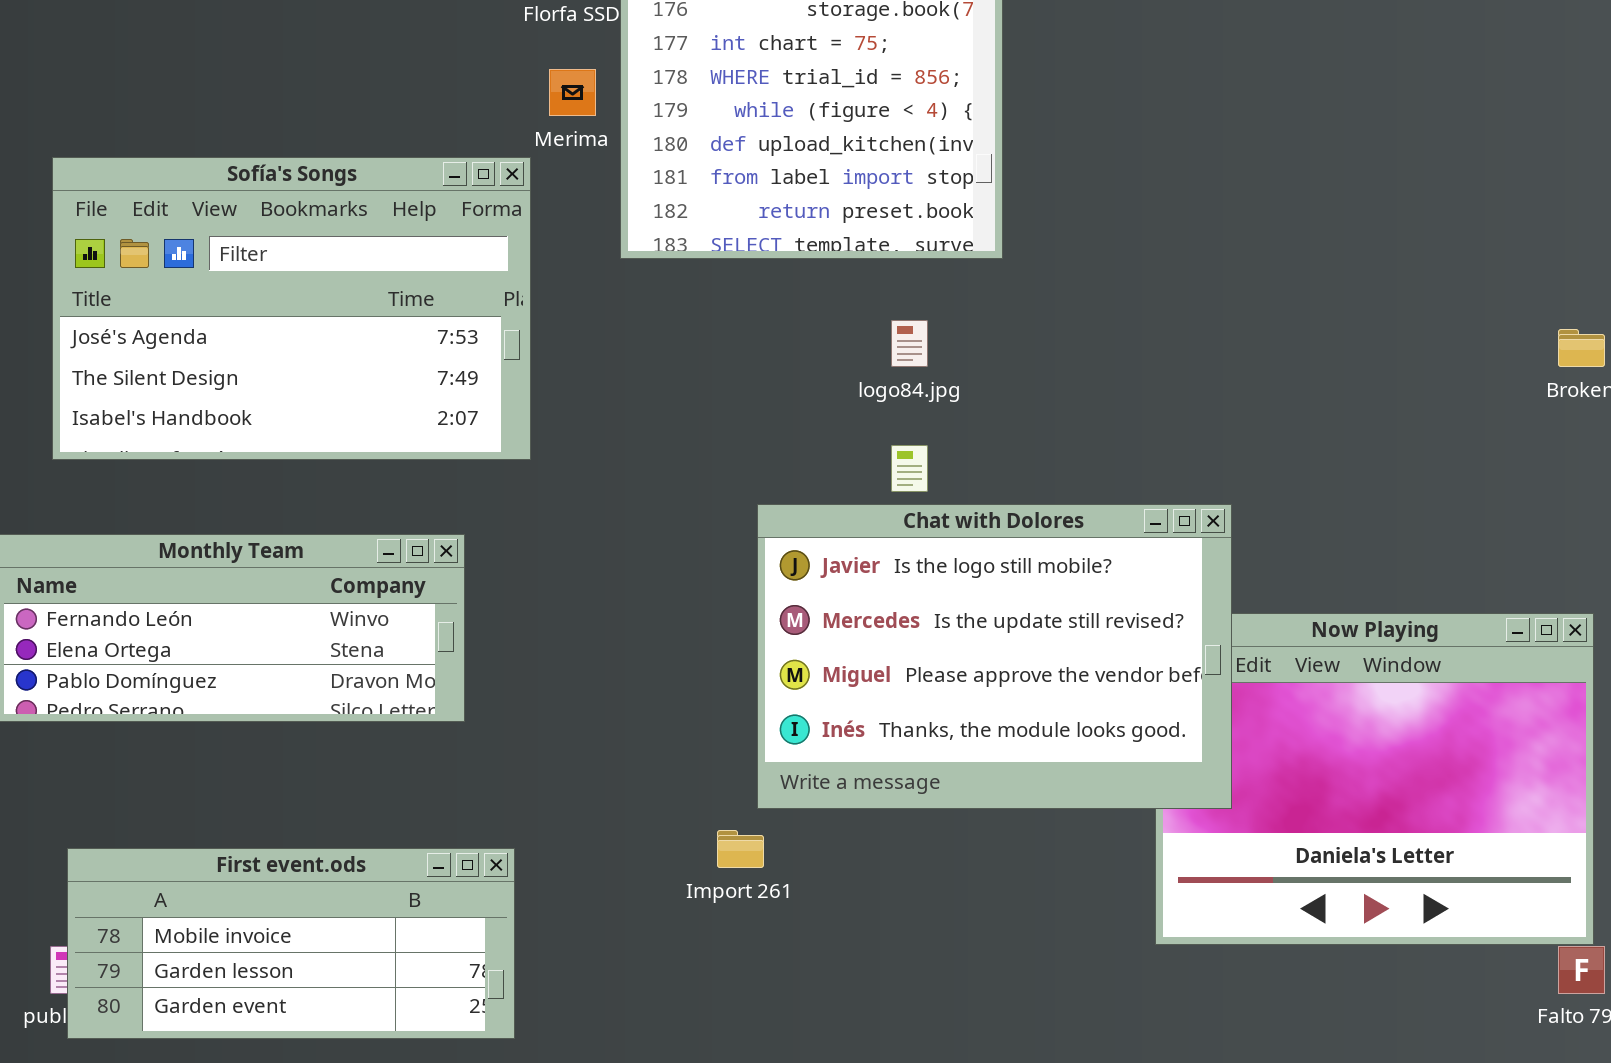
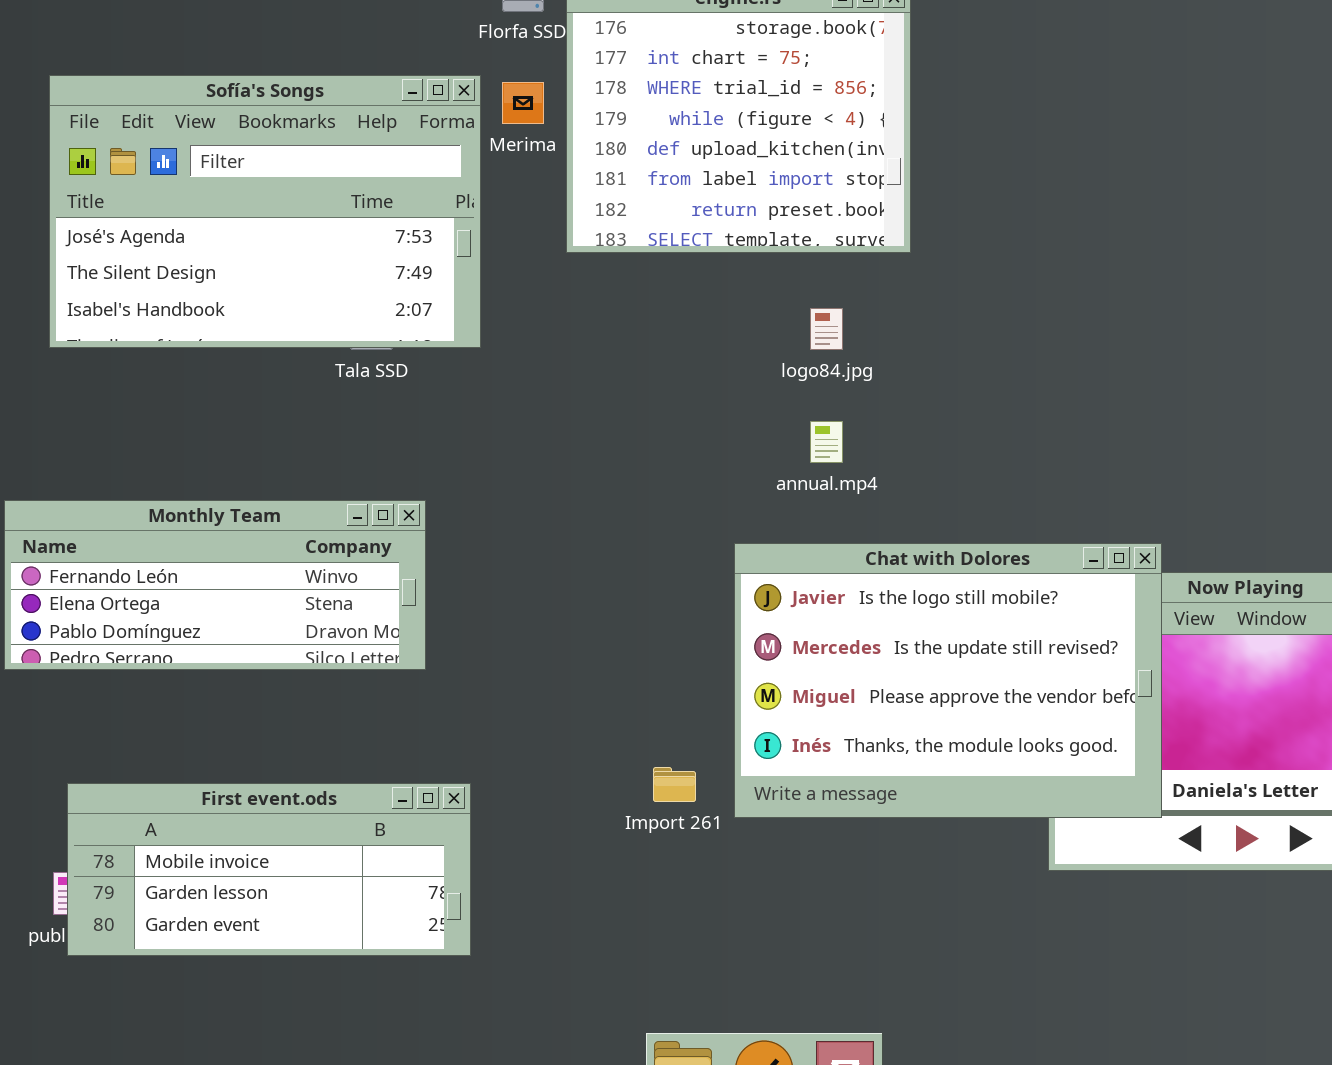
Sofía's Songs: [52,157,531,460] -> [49,75,481,348], moved
Chat with Dolores: [757,504,1232,809] -> [734,543,1162,818], moved

